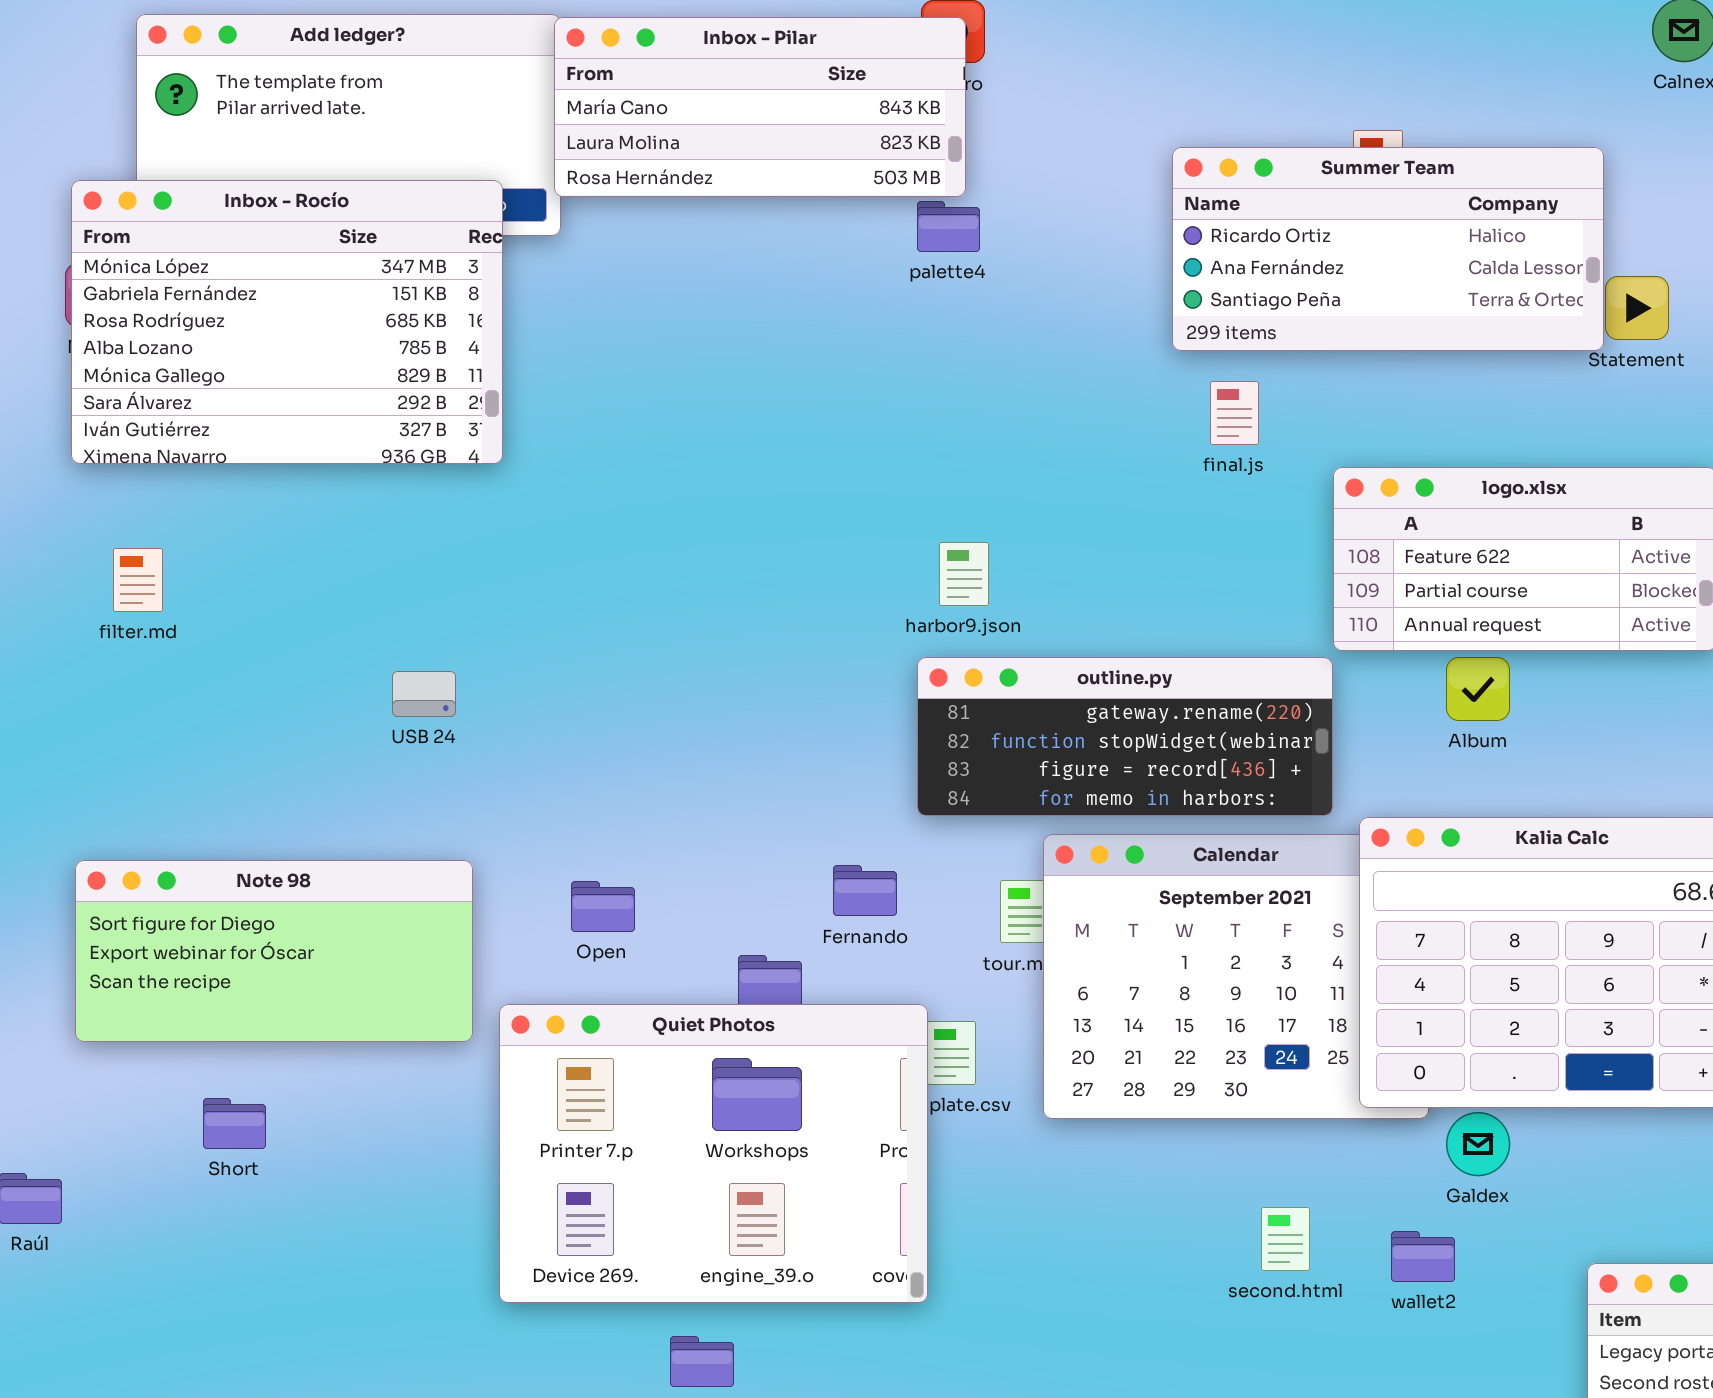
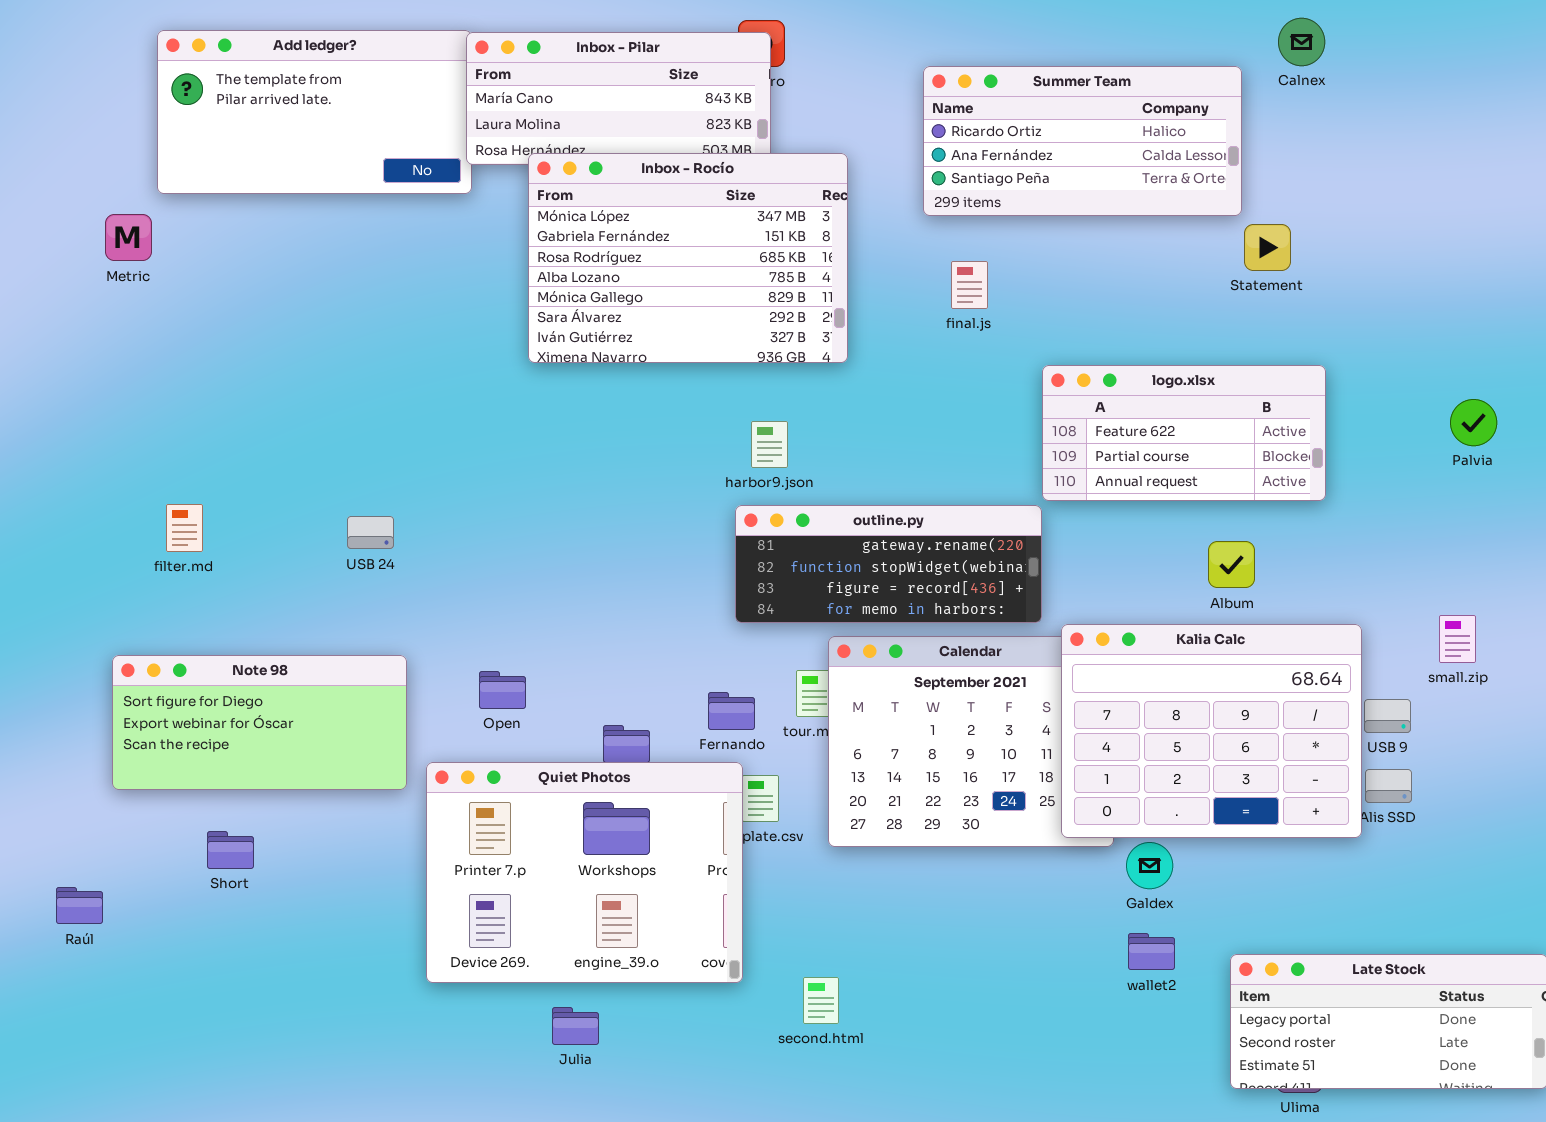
Summer Team: [1172,147,1604,351] -> [923,66,1242,216], moved
Inbox - Rocío: [71,180,503,464] -> [528,153,848,363], moved
final.js: [1210,381,1259,445] -> [951,261,988,309], moved
filter.md: [113,548,163,612] -> [166,504,203,552], moved
Album: [1446,657,1510,721] -> [1208,541,1255,588], moved
Fernando: [833,865,897,916] -> [708,692,755,730], moved
second.html: [1261,1207,1310,1271] -> [803,977,839,1024], moved
wallet2: [1391,1231,1455,1282] -> [1128,933,1175,970], moved

